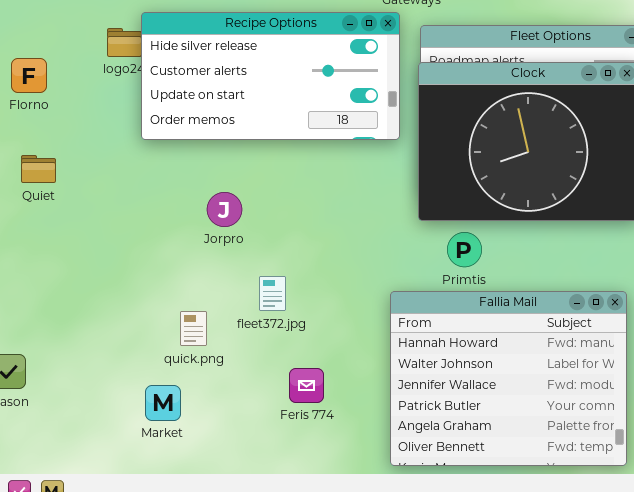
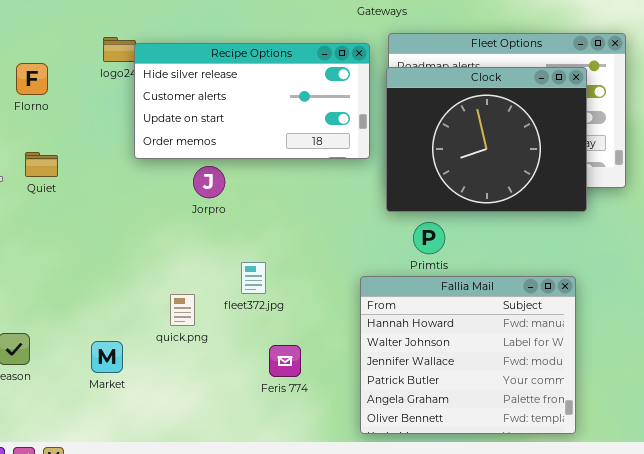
Recipe Options: [141,12,400,140] -> [134,43,370,159], moved
Jorpro: [207,192,242,227] -> [193,166,225,198], moved
Market: [145,385,181,421] -> [91,341,123,373], moved

